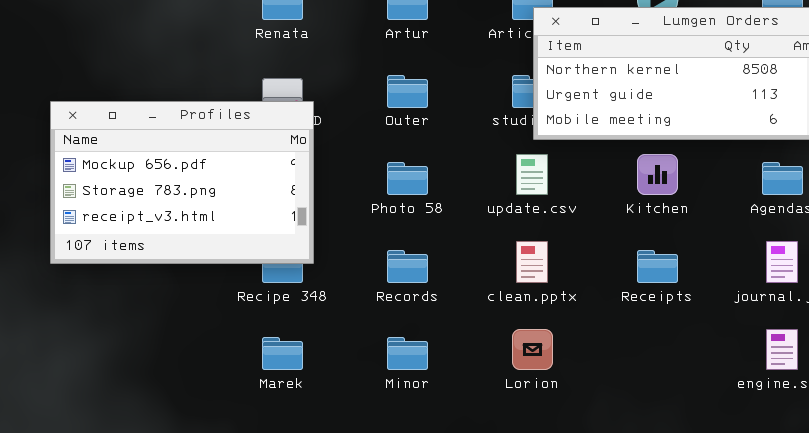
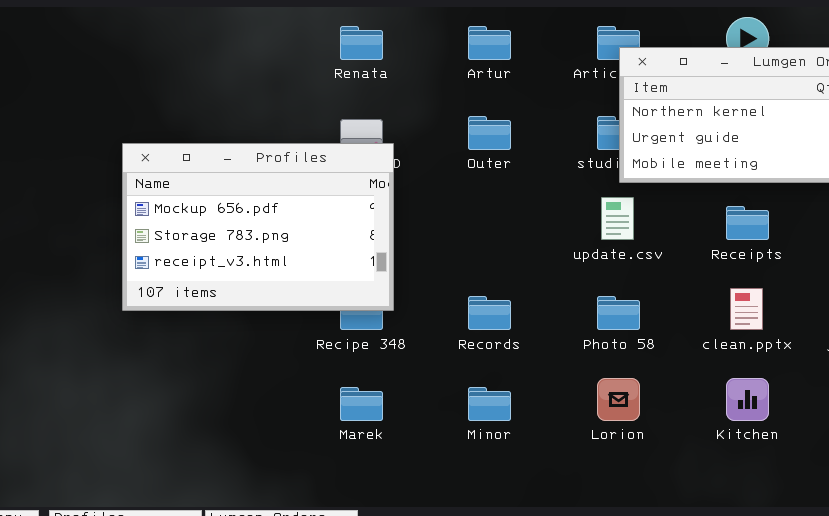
Kitchen: [637,154,678,195] -> [726,378,769,421], moved
Photo 58: [387,162,428,195] -> [597,296,640,330], moved
clean.pptx: [516,241,548,283] -> [730,288,763,330], moved
Receipts: [637,250,678,283] -> [726,206,769,240], moved

